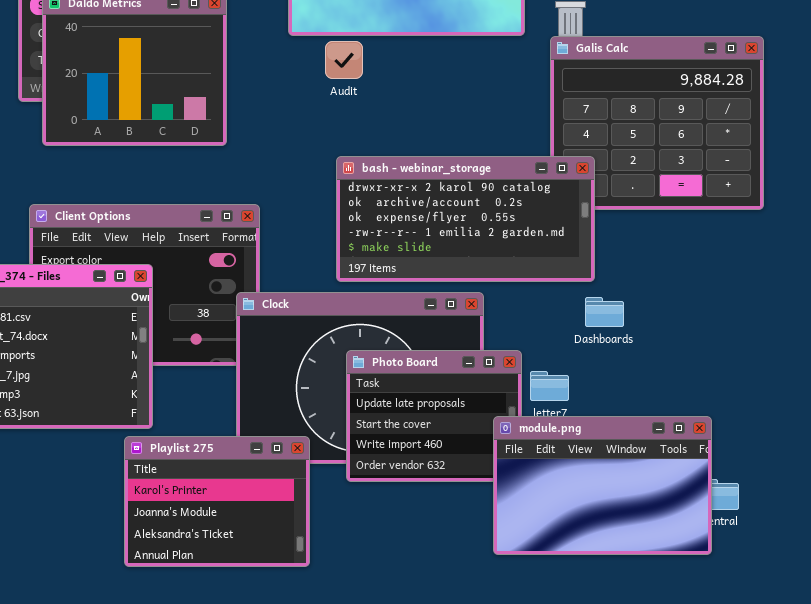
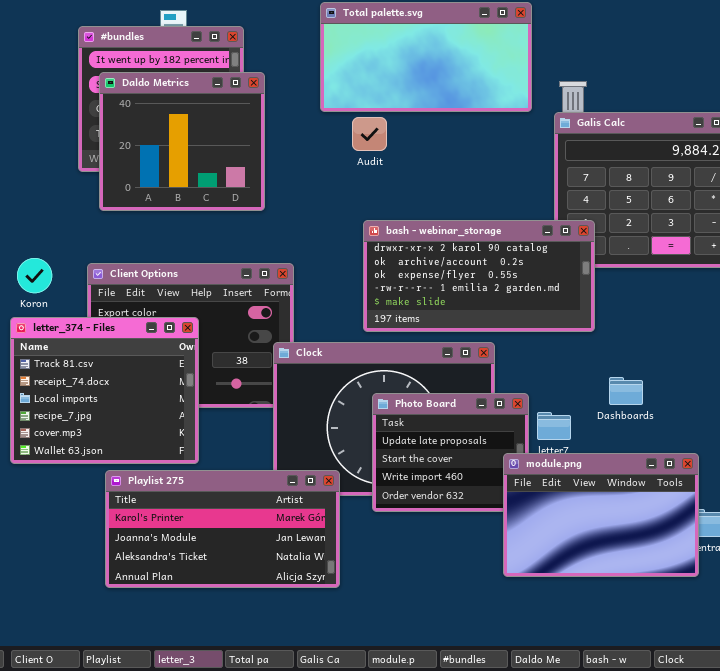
Dashboards: [585,297,624,327] -> [609,377,643,405], moved
Playlist 275: [124,436,310,567] -> [105,470,340,588], resized

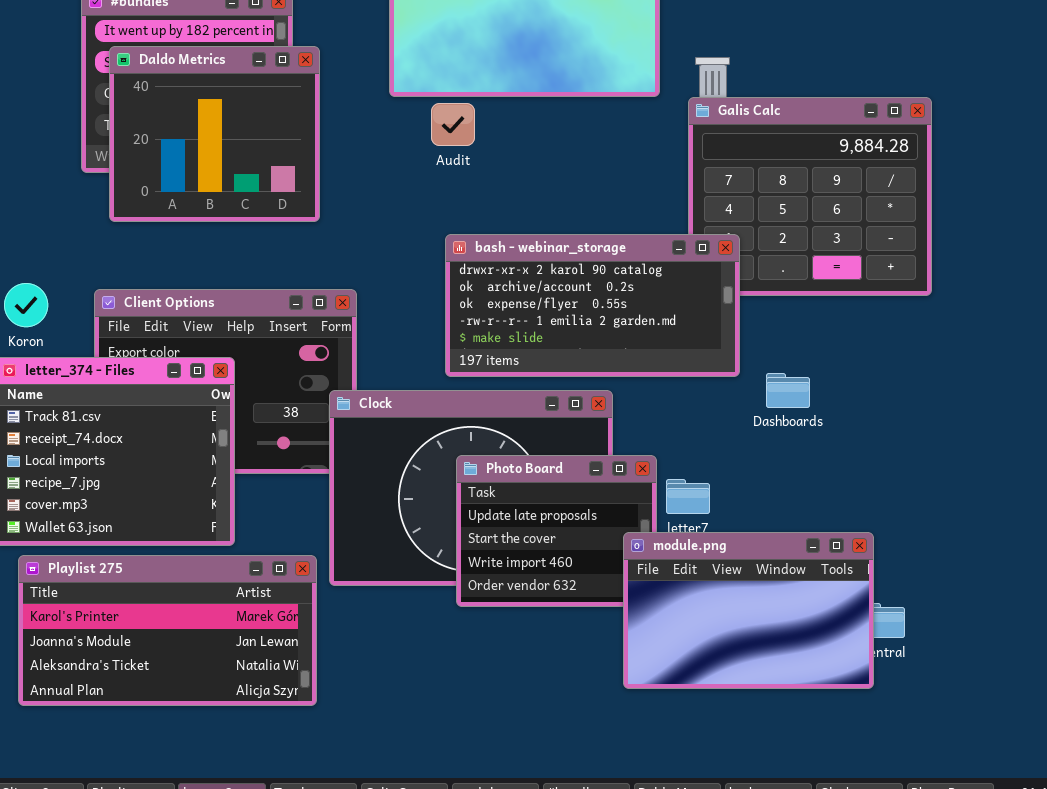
Dashboards: [609,377,643,405] -> [766,373,810,408], moved
Playlist 275: [105,470,340,588] -> [18,555,317,706], moved

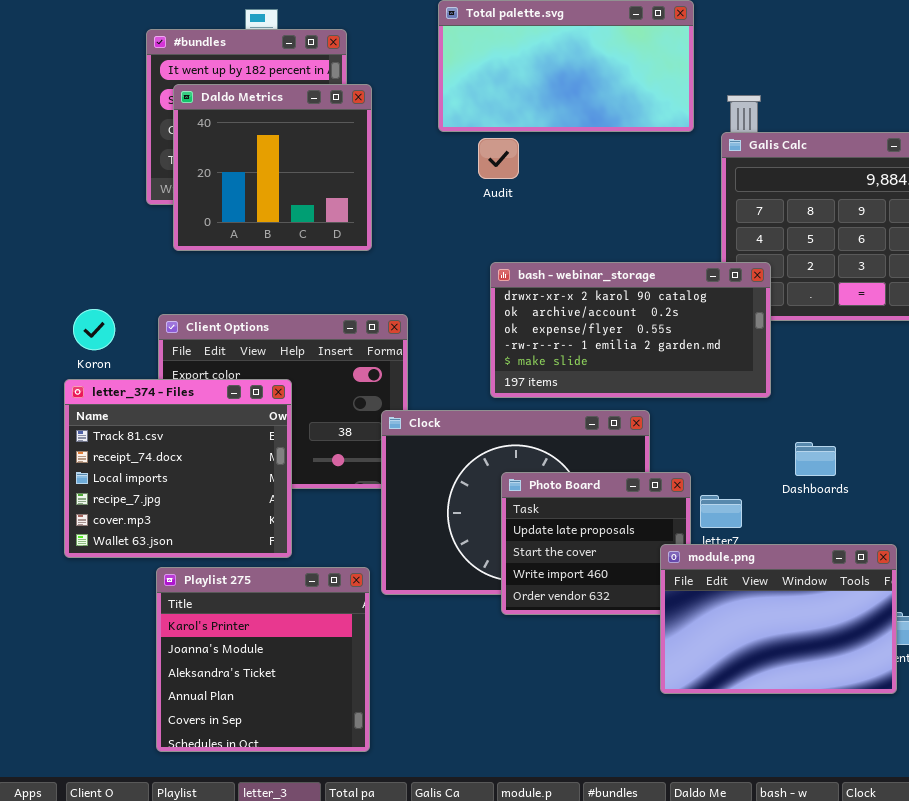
Dashboards: [766,373,810,408] -> [795,442,836,476], moved
Playlist 275: [18,555,317,706] -> [156,567,370,752], resized

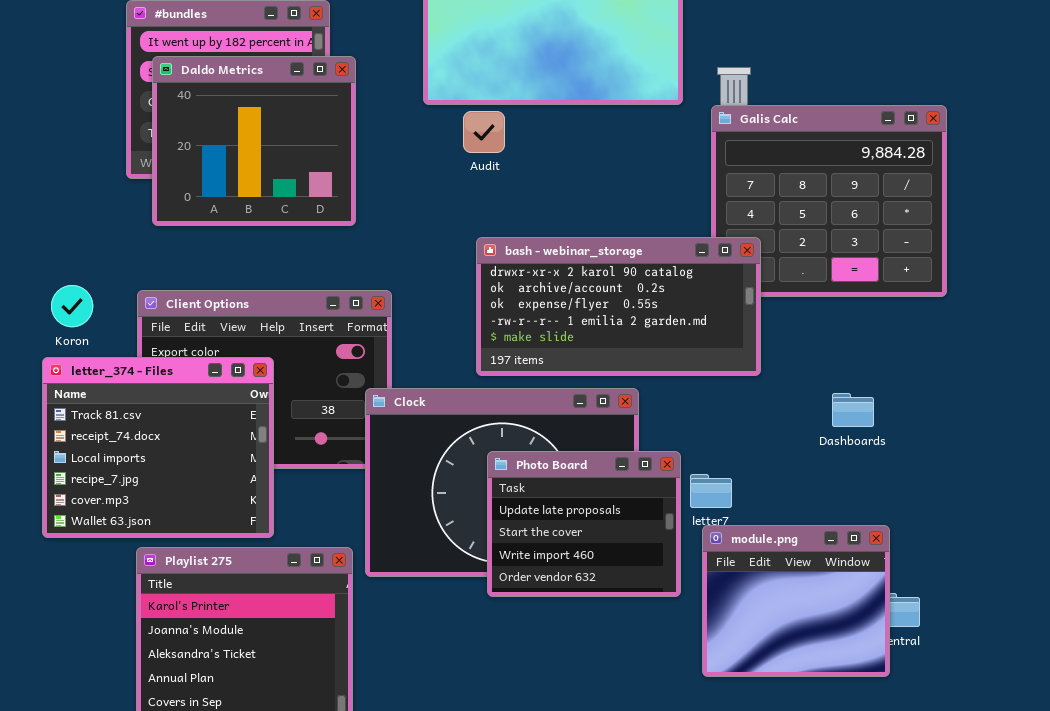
Dashboards: [795,442,836,476] -> [832,393,874,427], moved
module.png: [660,544,897,694] -> [702,525,890,677], resized

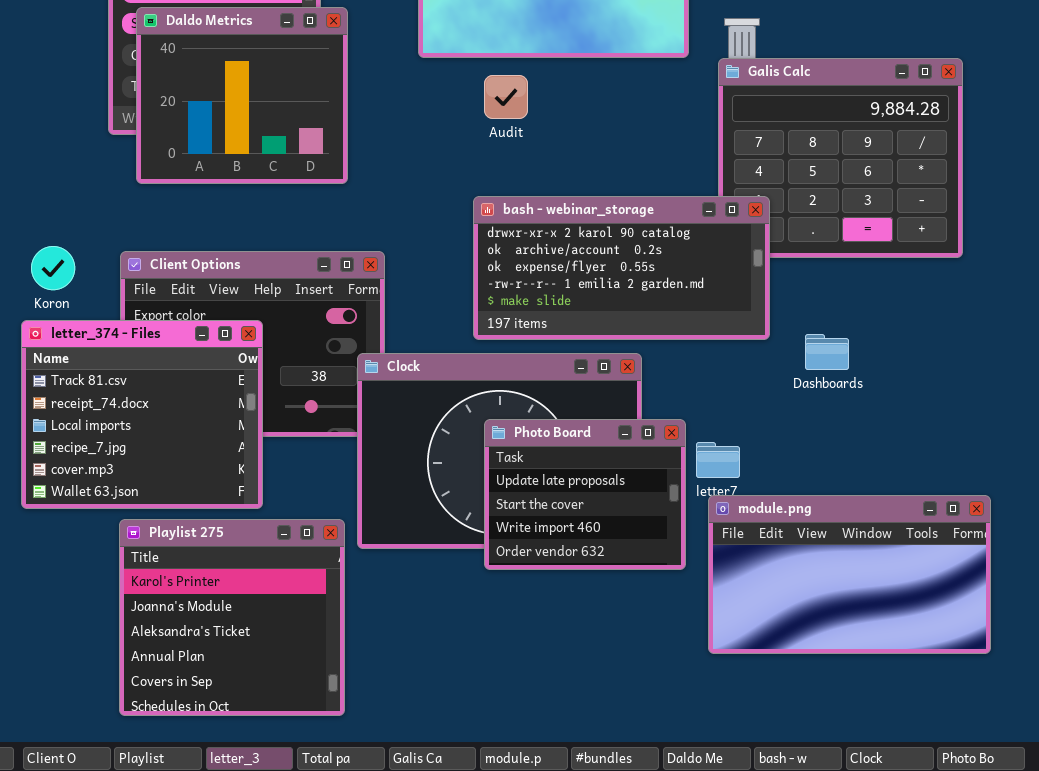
Audit: [463,111,505,153] -> [484,75,528,119], moved
Dashboards: [832,393,874,427] -> [805,334,849,370], moved
module.png: [702,525,890,677] -> [708,495,991,654], resized

